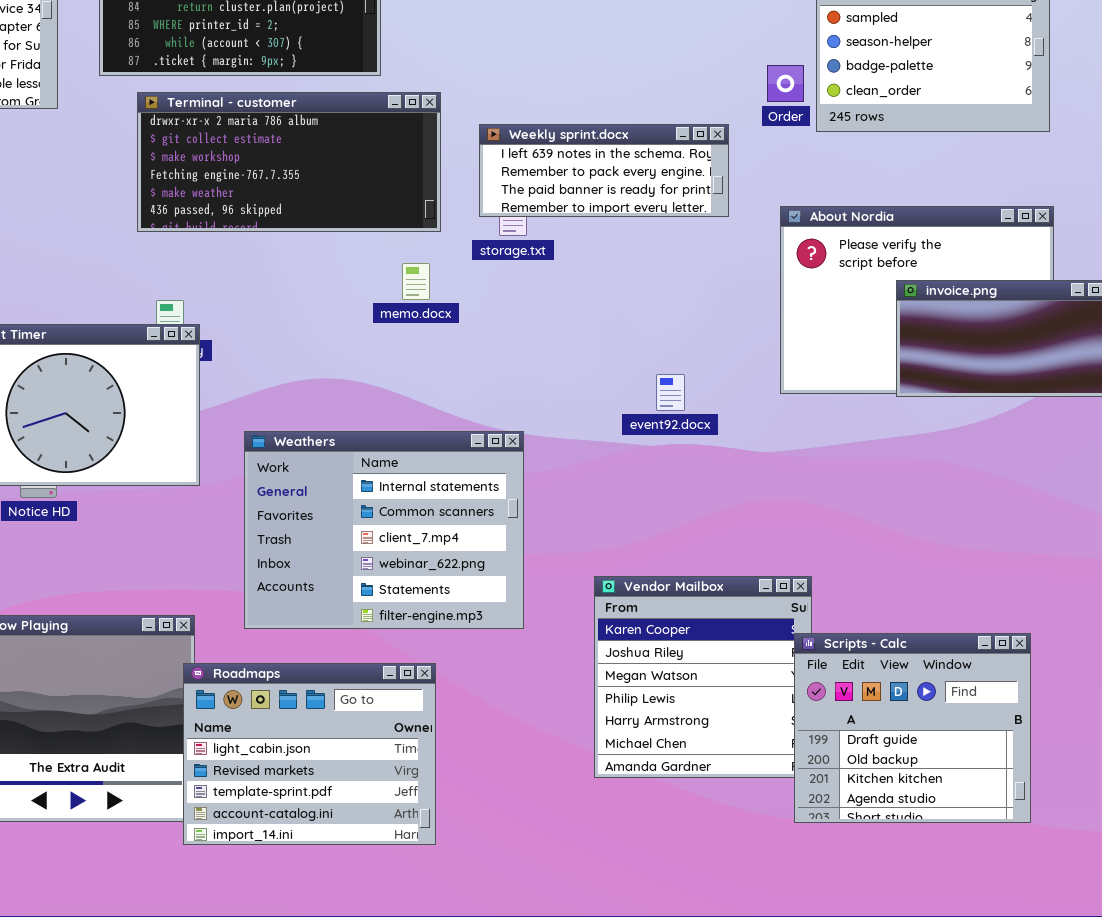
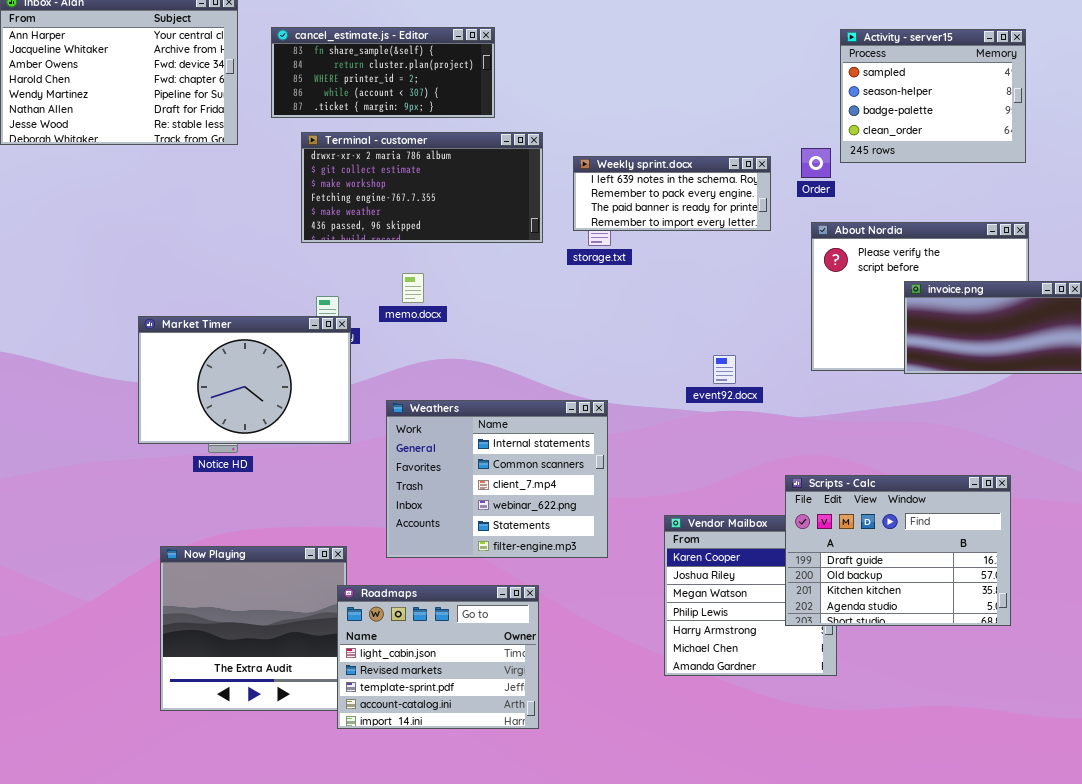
Order: [767,65,804,102] -> [801,148,831,178], moved
memo.docx: [402,263,430,300] -> [402,273,424,303], moved
Scripts - Calc: [794,633,1031,823] -> [785,475,1011,626], moved, resized

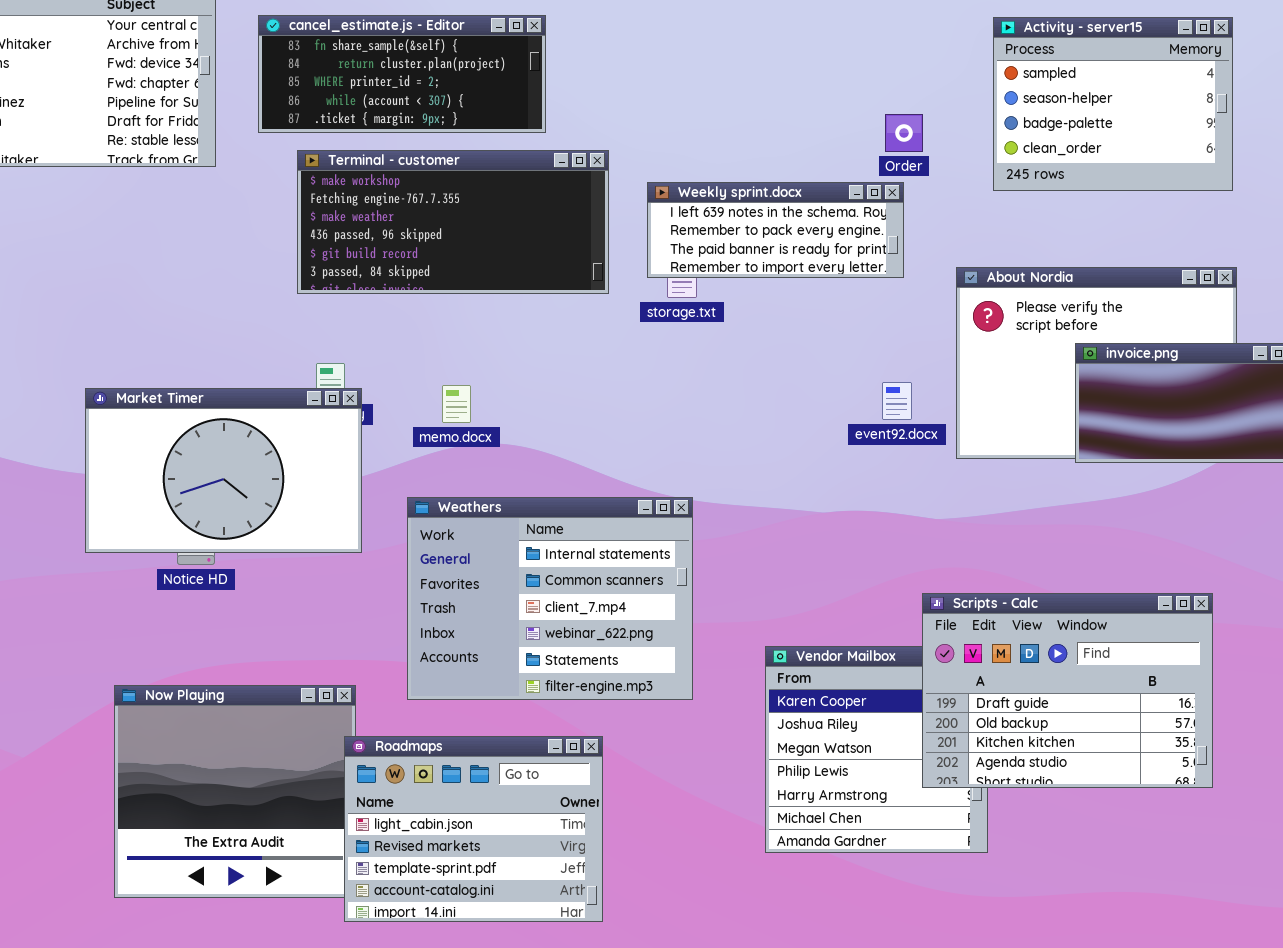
Terminal - customer: [301,132,543,243] -> [297,150,609,294], scrolled down 2 rows
Order: [801,148,831,178] -> [885,114,923,152], moved
memo.docx: [402,273,424,303] -> [442,385,471,423], moved
event92.docx: [713,355,736,384] -> [882,382,912,420], moved

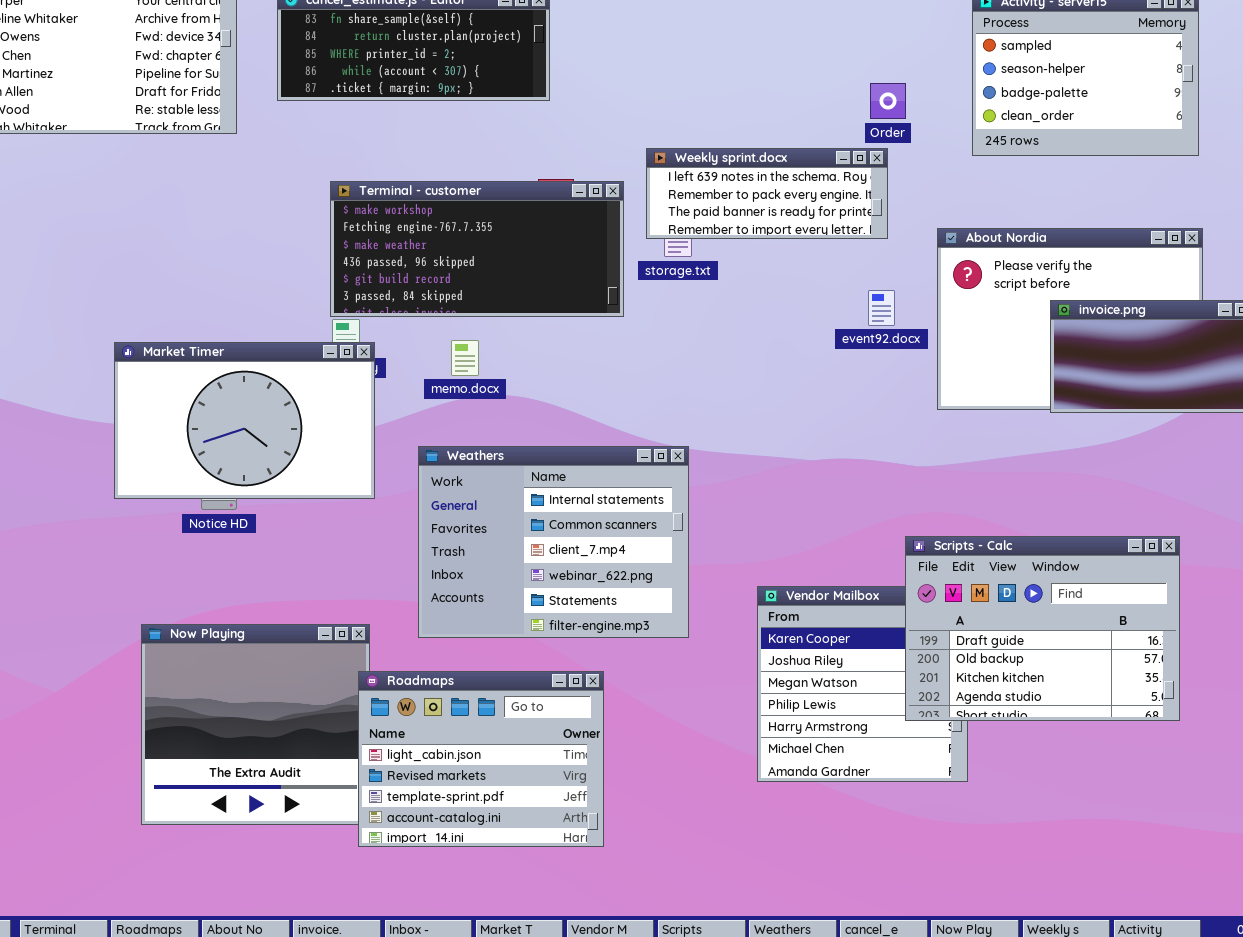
Terminal - customer: [297,150,609,294] -> [330,181,624,317], moved
event92.docx: [882,382,912,420] -> [868,290,895,326], moved

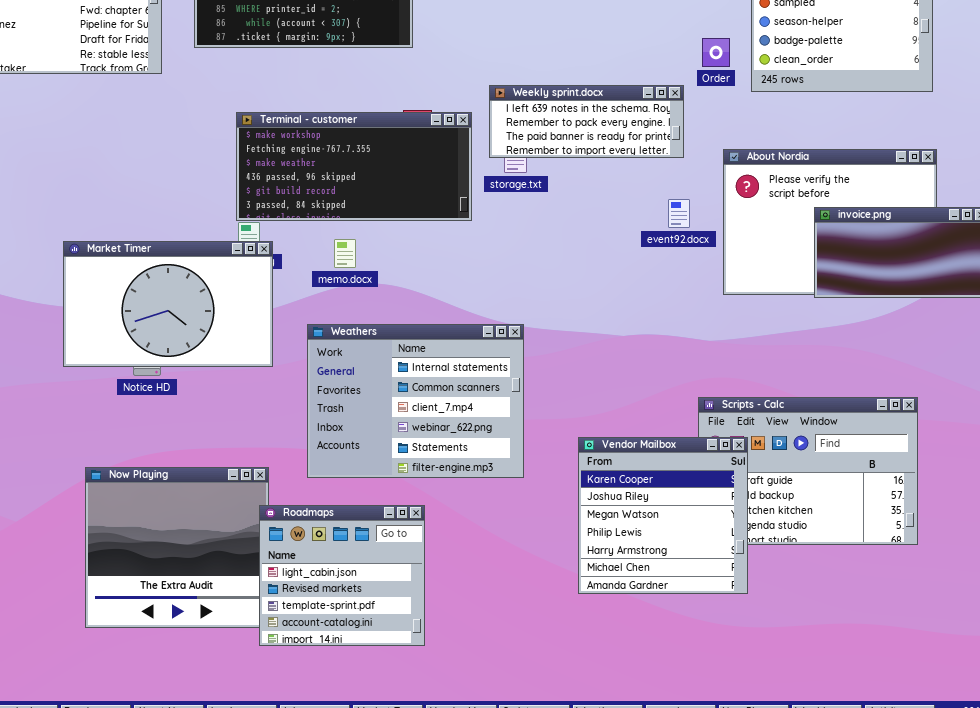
Order: [870,83,906,119] -> [702,38,730,67], moved
Vendor Mailbox: [757,586,968,782] -> [578,437,748,594], raised
Roadmaps: [358,671,604,847] -> [259,505,425,646], resized

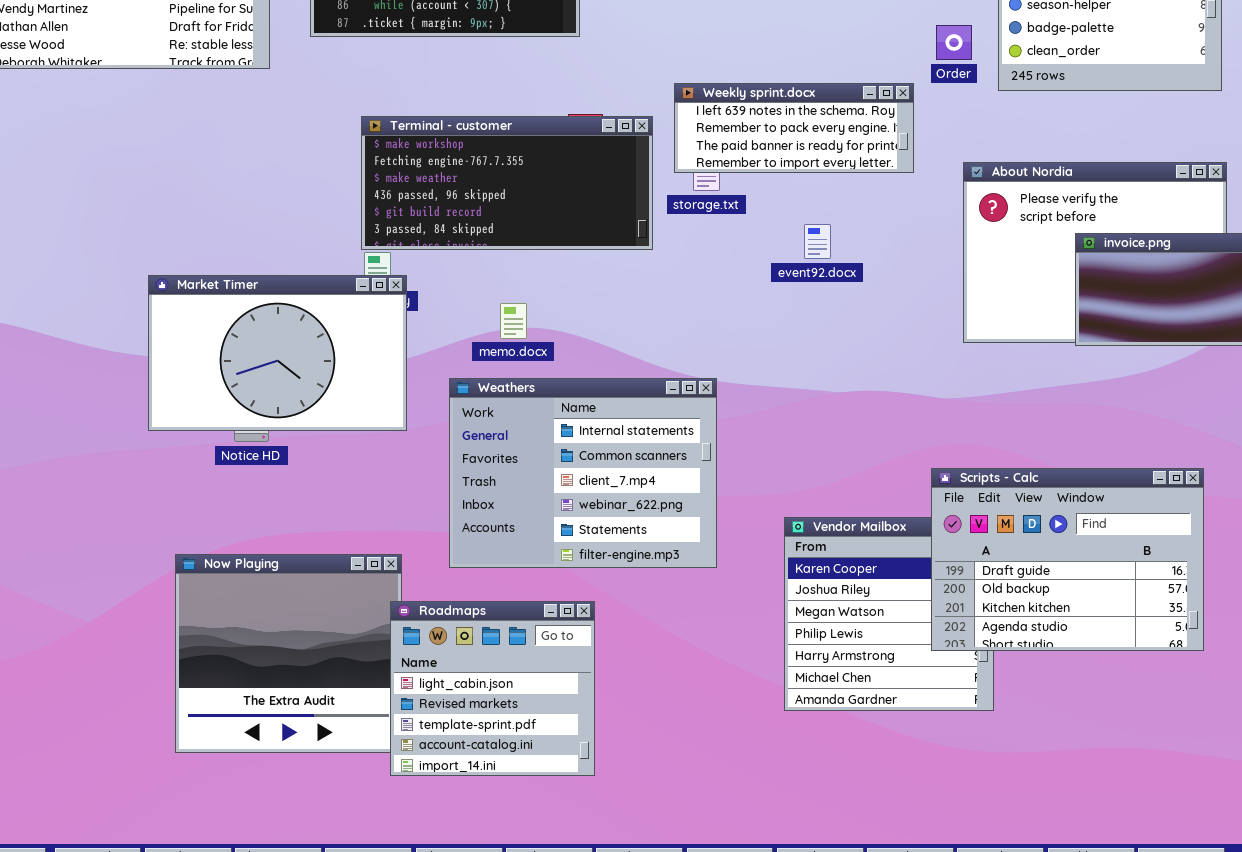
event92.docx: [668,199,690,228] -> [804,224,831,259], moved
memo.docx: [334,239,356,268] -> [500,303,527,339], moved
Scripts - Calc: [698,397,918,545] -> [931,468,1204,651], raised

